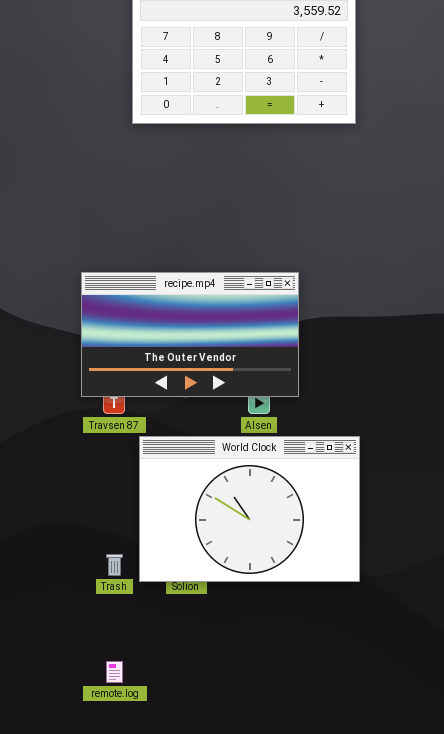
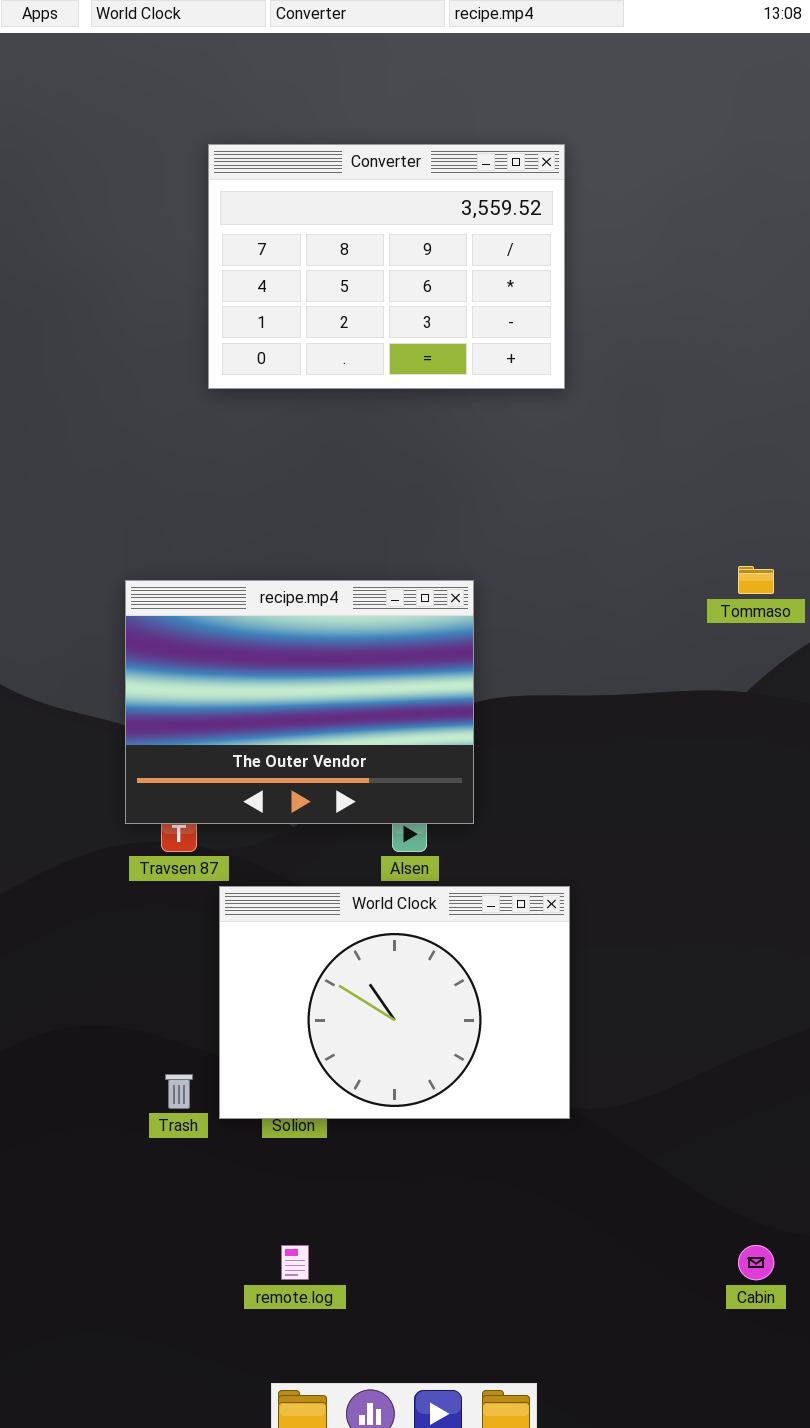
recipe.mp4: [81,272,299,397] -> [125,580,474,824], resized
remote.log: [106,661,123,683] -> [281,1245,309,1280], moved

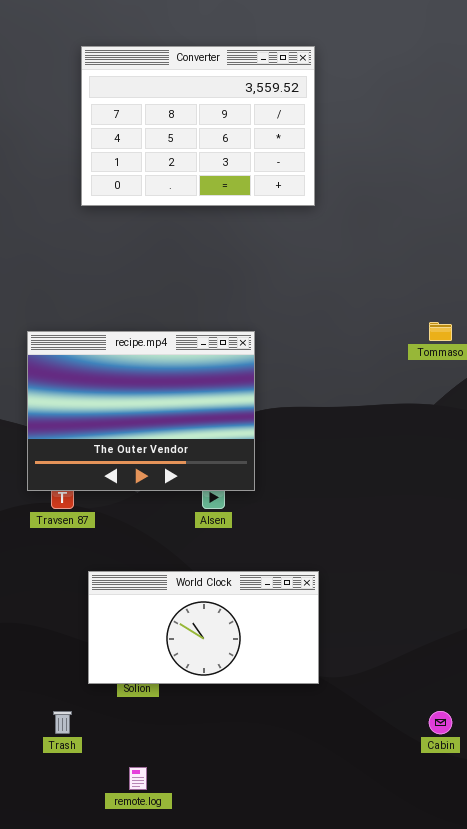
World Clock: [219,886,570,1119] -> [88,571,319,684], resized
Trash: [165,1074,193,1109] -> [53,711,72,734], moved
Cabin: [738,1245,774,1280] -> [429,711,452,734], moved

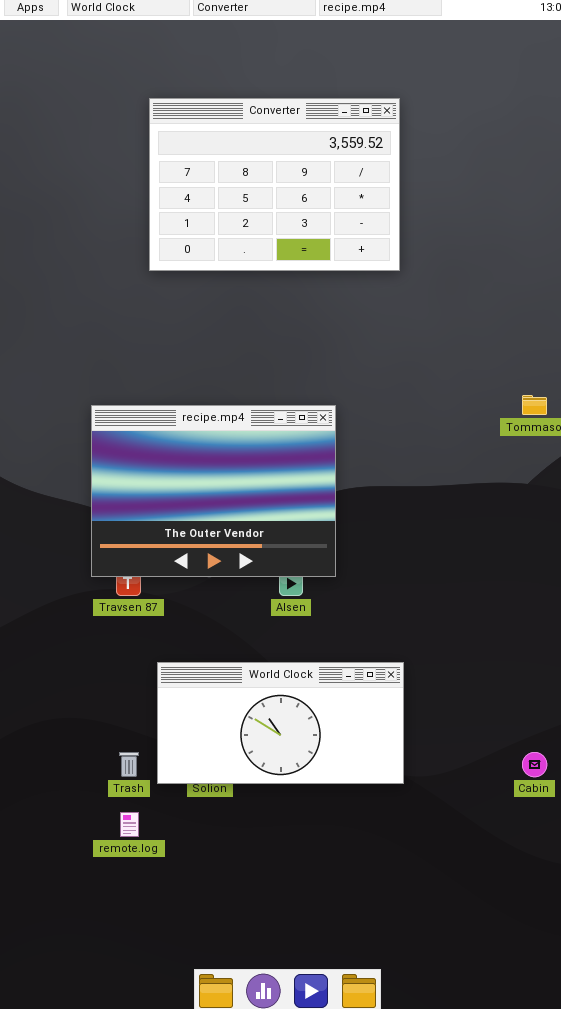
Trash: [53,711,72,734] -> [119,752,139,777], moved
Cabin: [429,711,452,734] -> [522,752,547,777], moved
remote.log: [129,767,147,790] -> [120,812,139,837], moved

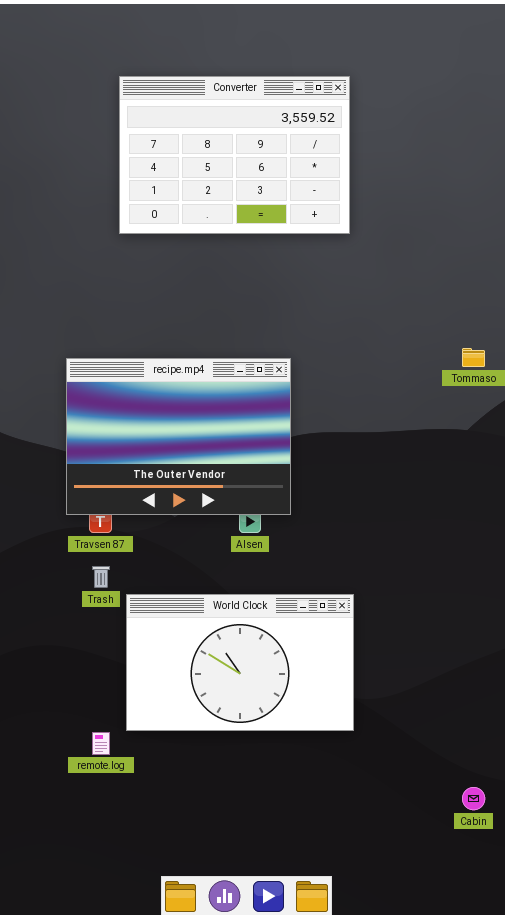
World Clock: [157,662,404,784] -> [126,594,354,731], resized
Trash: [119,752,139,777] -> [92,566,110,588], moved
Cabin: [522,752,547,777] -> [462,787,485,810], moved

